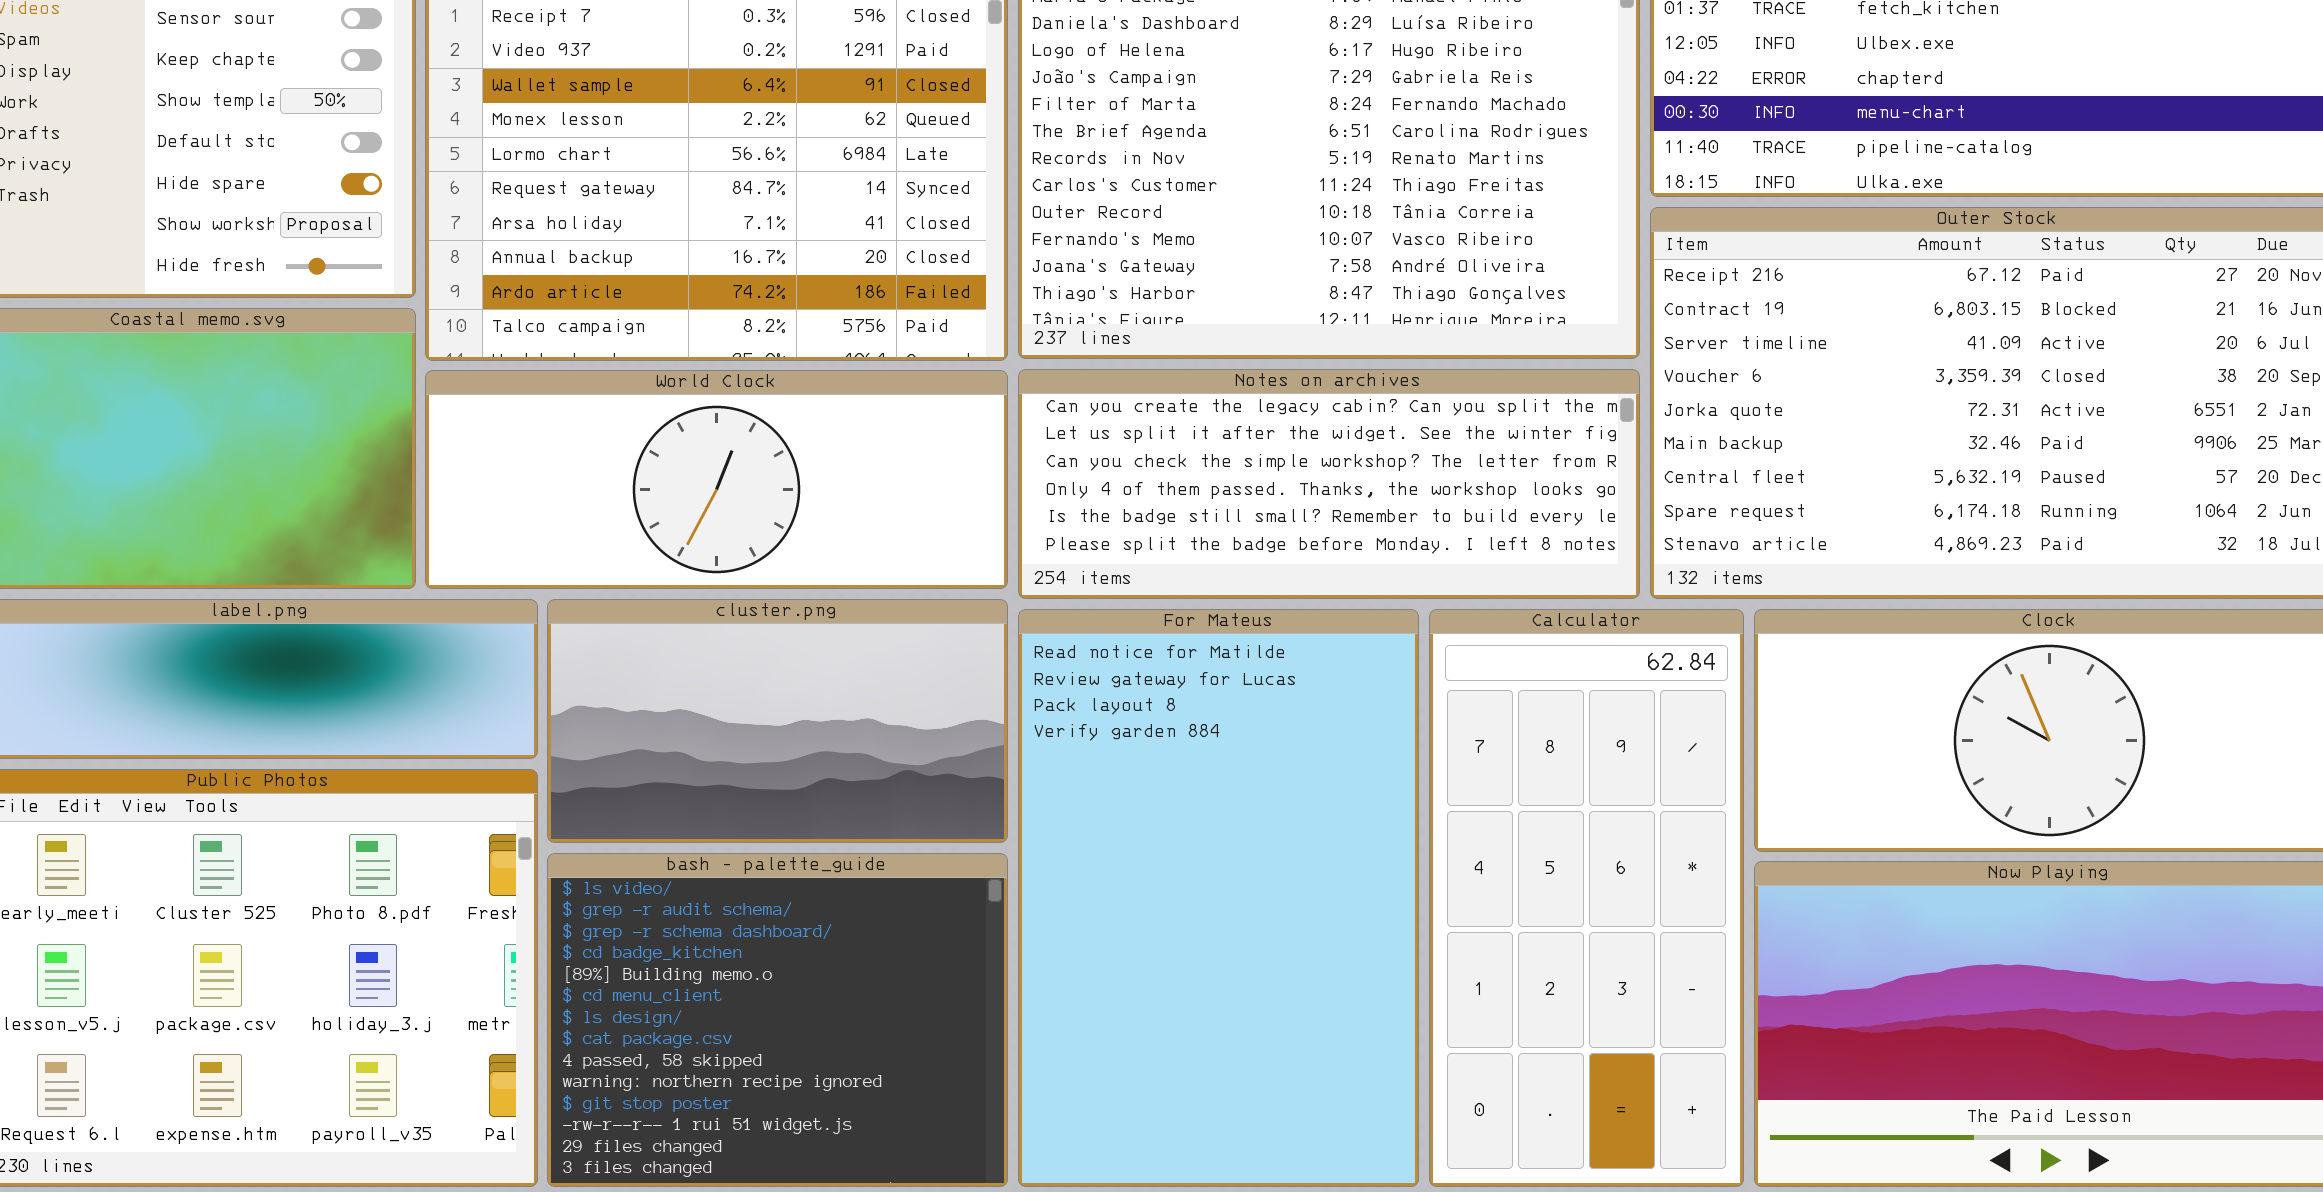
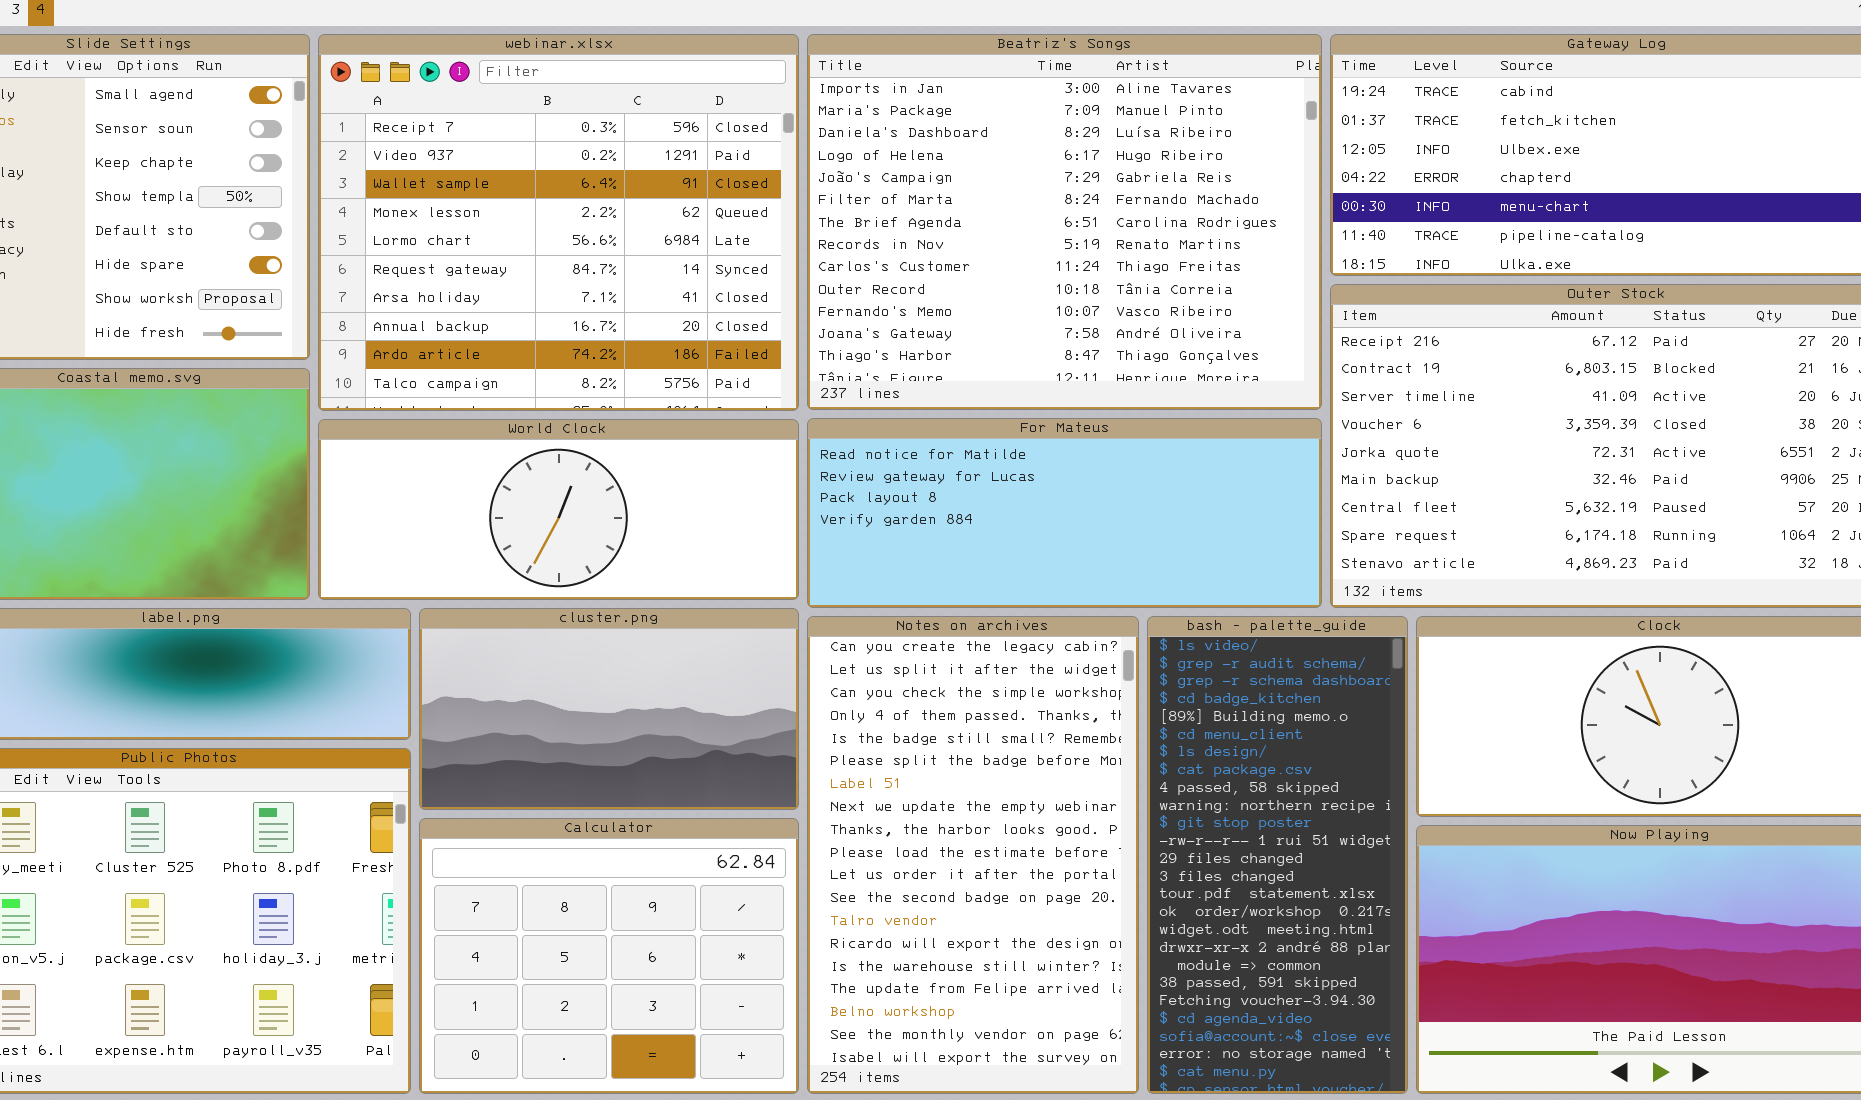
Notes on archives: [1018,369,1640,599] -> [807,616,1139,1094], moved, resized
For Mateus: [1018,609,1419,1187] -> [807,418,1322,608], moved, resized
Calculator: [1429,609,1744,1187] -> [419,818,799,1094], moved, resized
bash - palette_guide: [547,853,1008,1187] -> [1147,616,1408,1094], moved, resized

